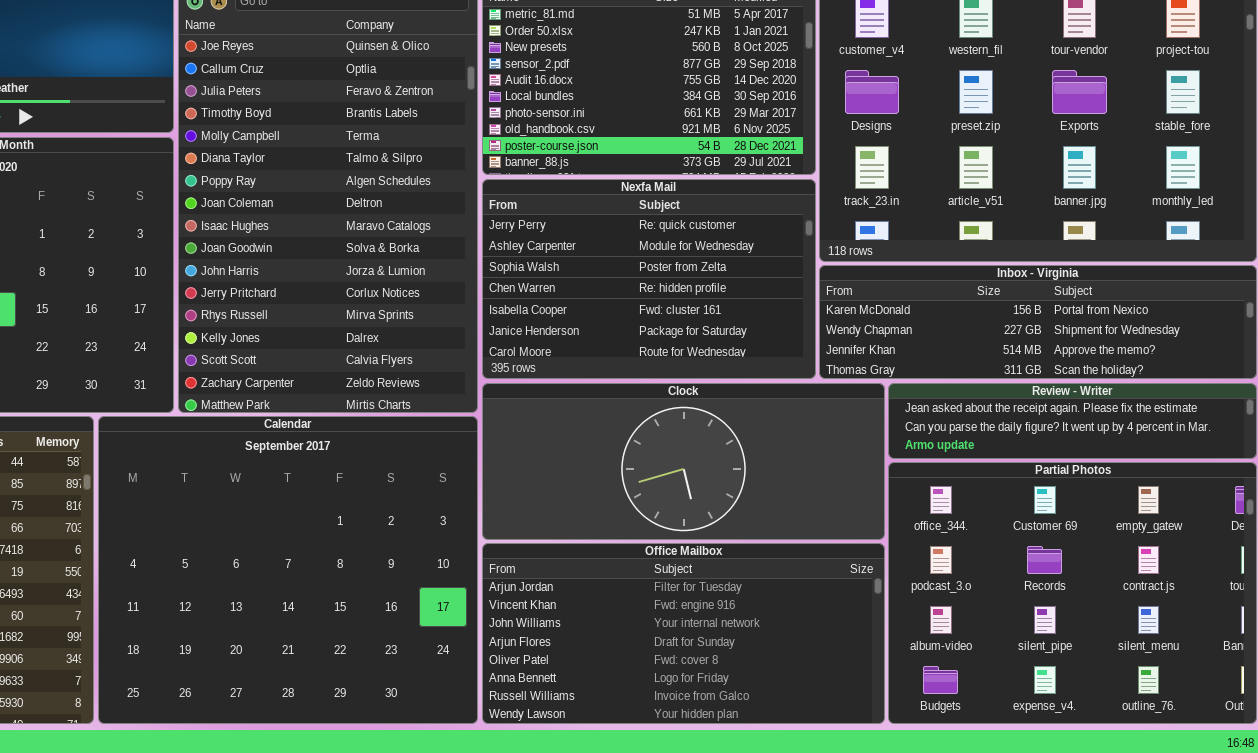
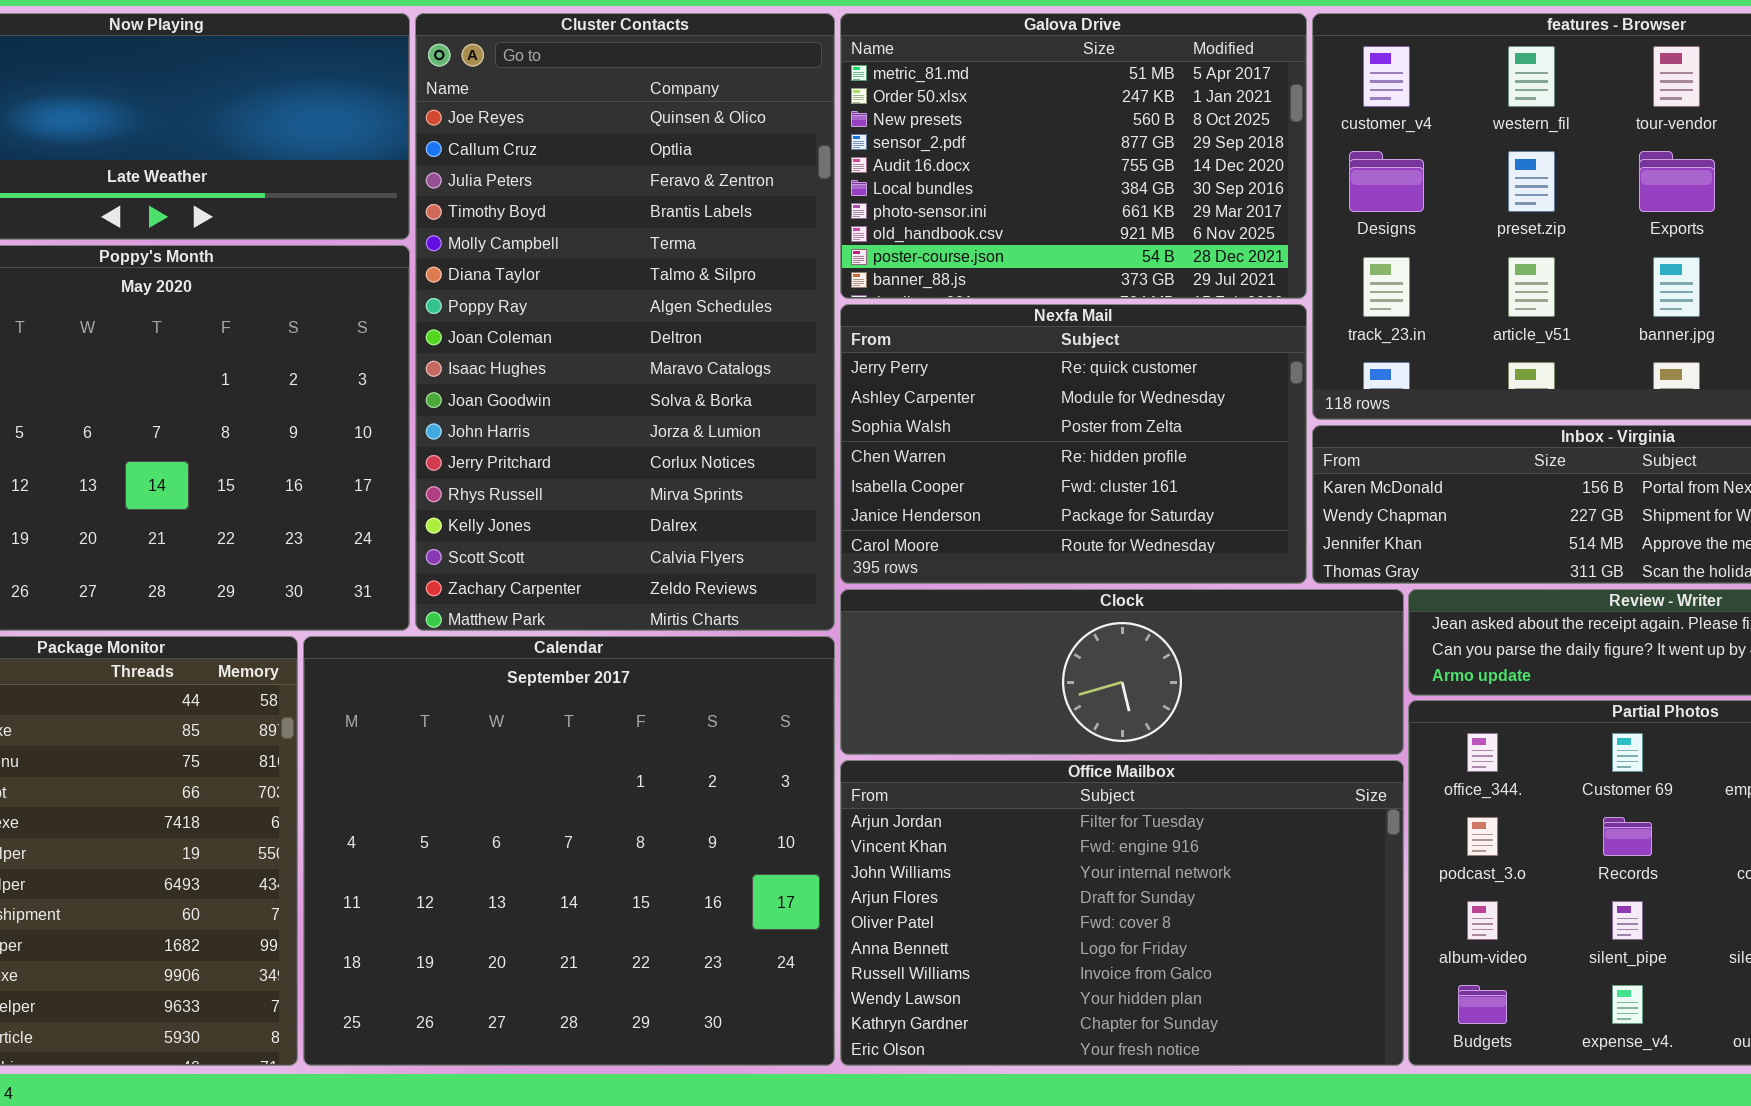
Clock: [482,383,885,540] -> [840,589,1404,755], resized
Office Mailbox: [482,543,885,724] -> [840,760,1404,1066], resized

